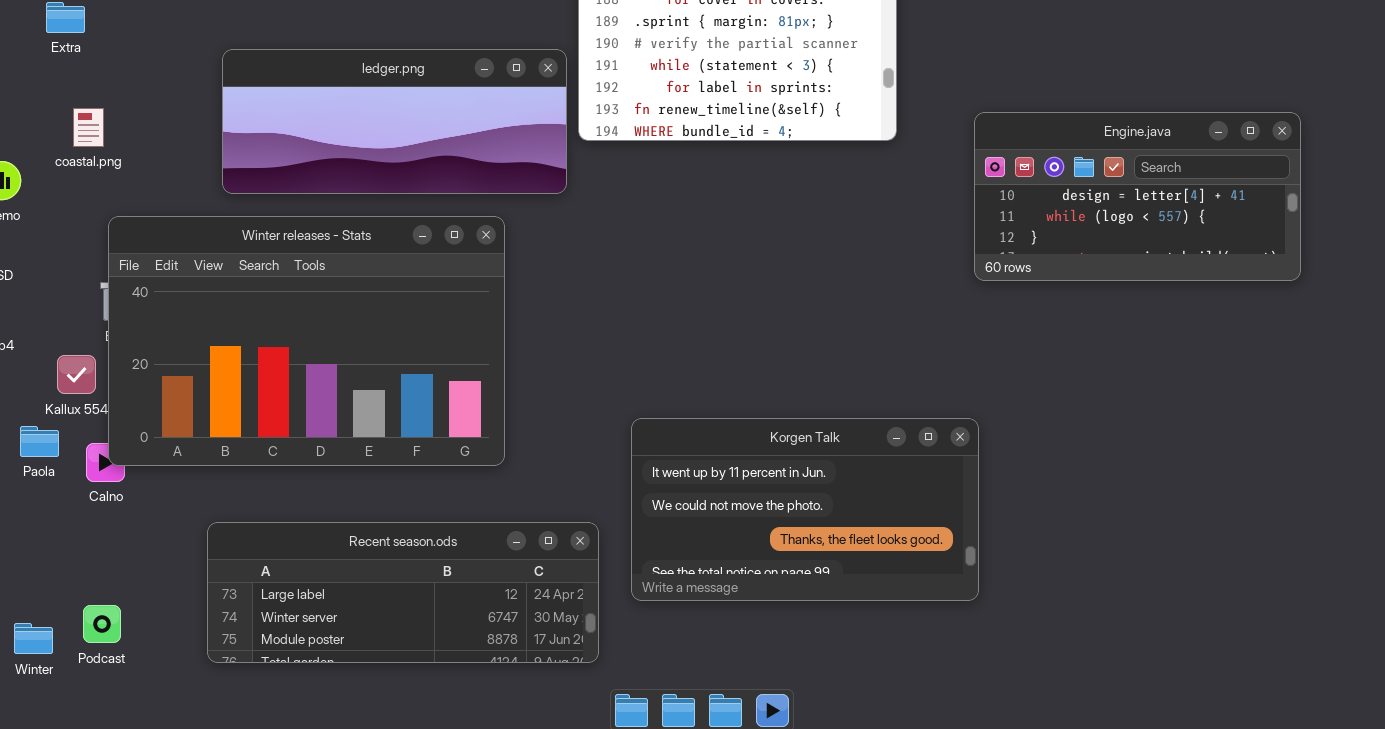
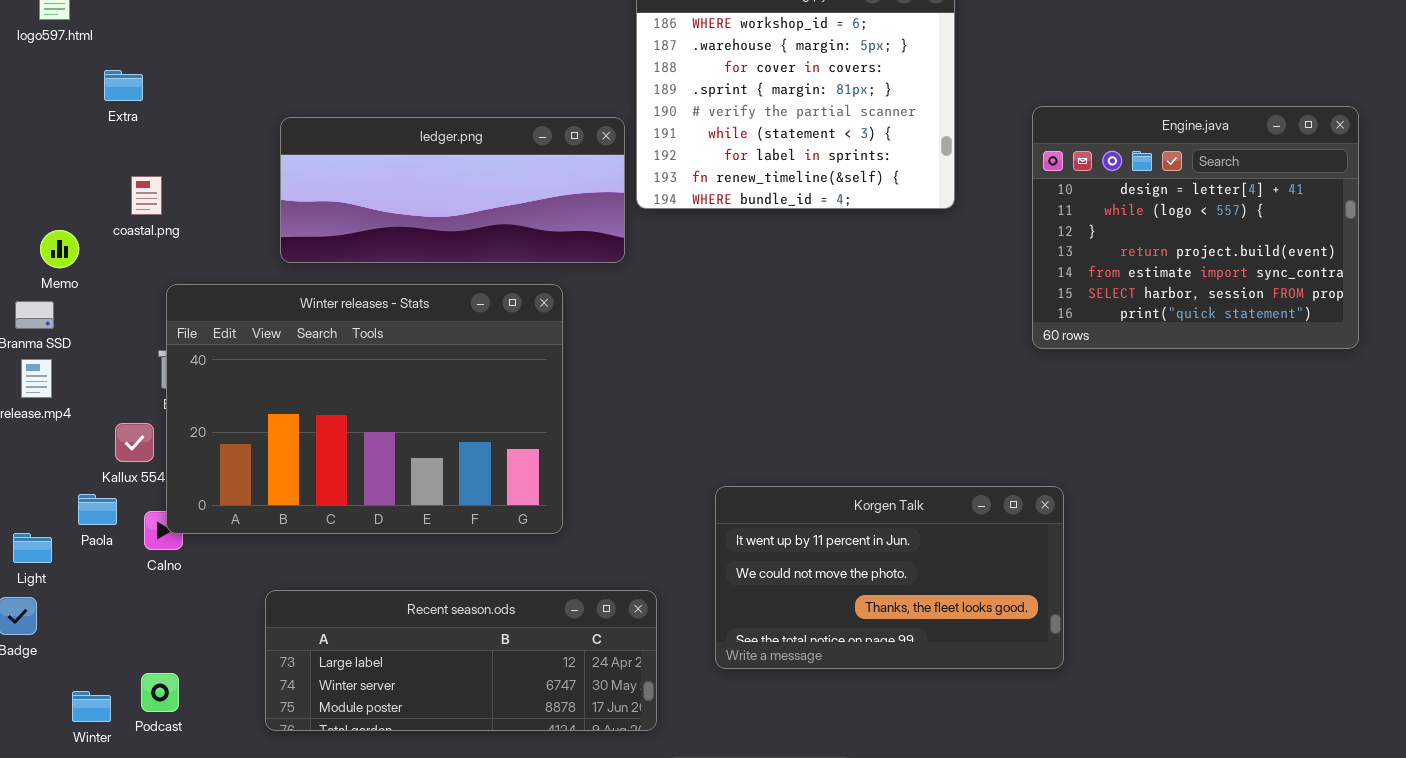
Engine.java: [974,112,1301,281] -> [1032,106,1359,349], resized
Korgen Talk: [631,418,979,601] -> [715,486,1064,669], moved

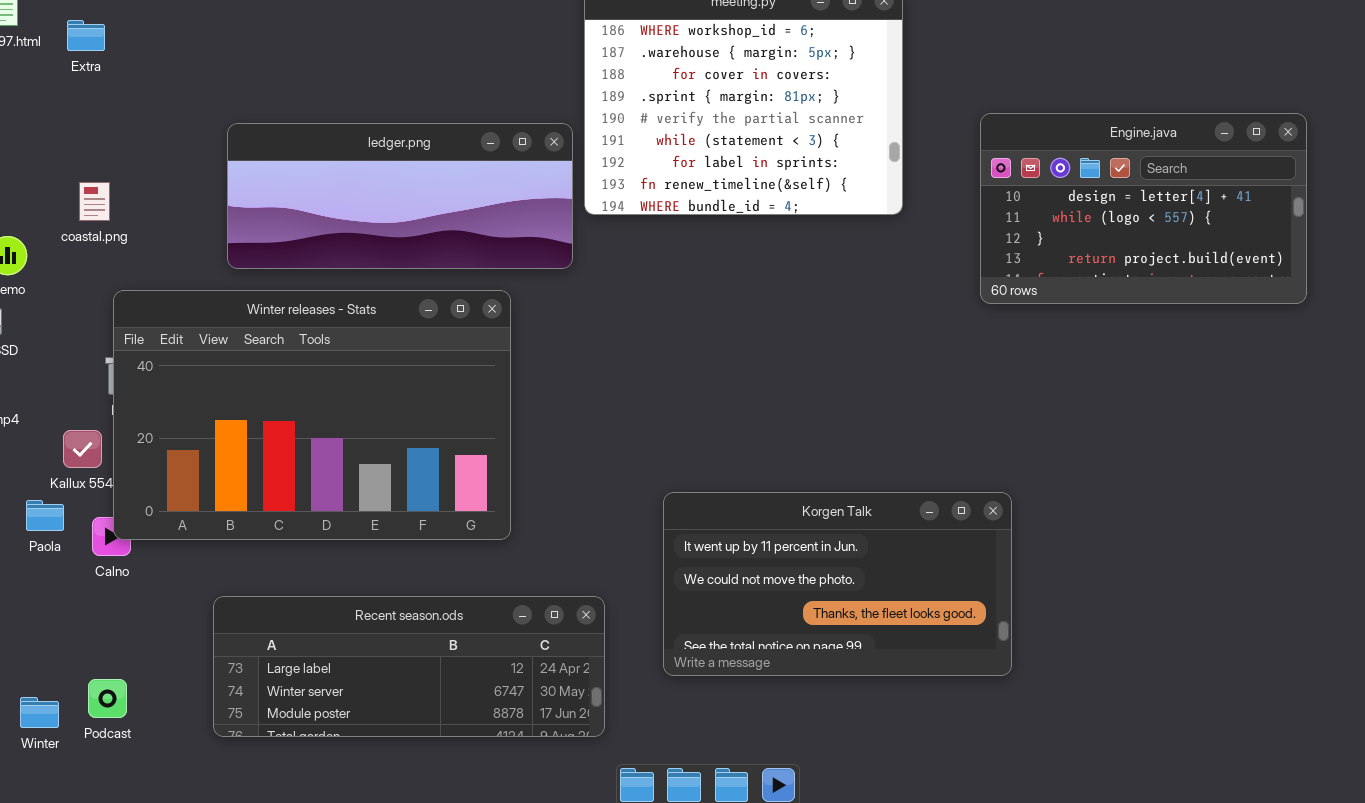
Extra: [104,70,143,101] -> [67,20,105,51], moved
Engine.java: [1032,106,1359,349] -> [980,113,1307,304], resized

